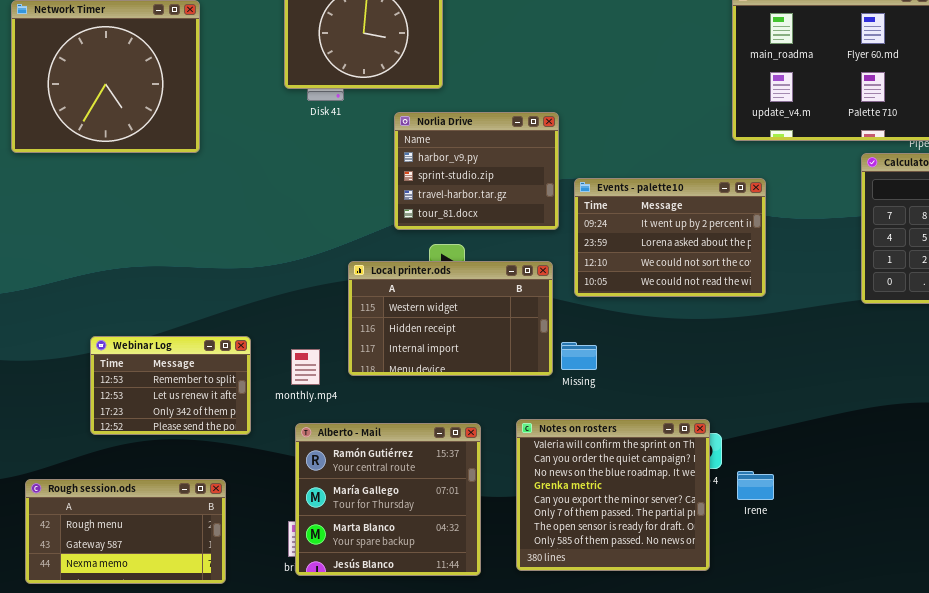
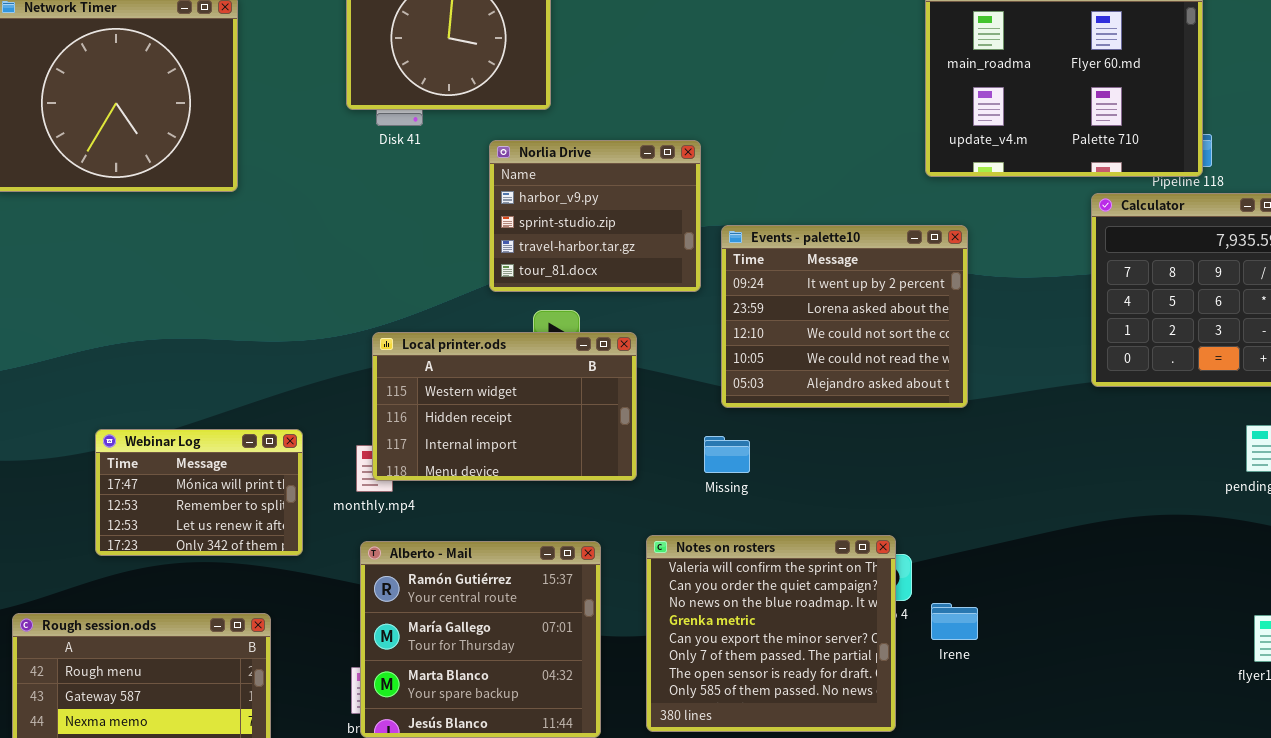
Events - palette10: [574,178,766,297] -> [721,225,968,408], resized
Local printer.ods: [348,261,553,376] -> [372,332,637,481], moved
Webinar Log: [90,336,251,435] -> [95,429,303,556], scrolled up 1 row

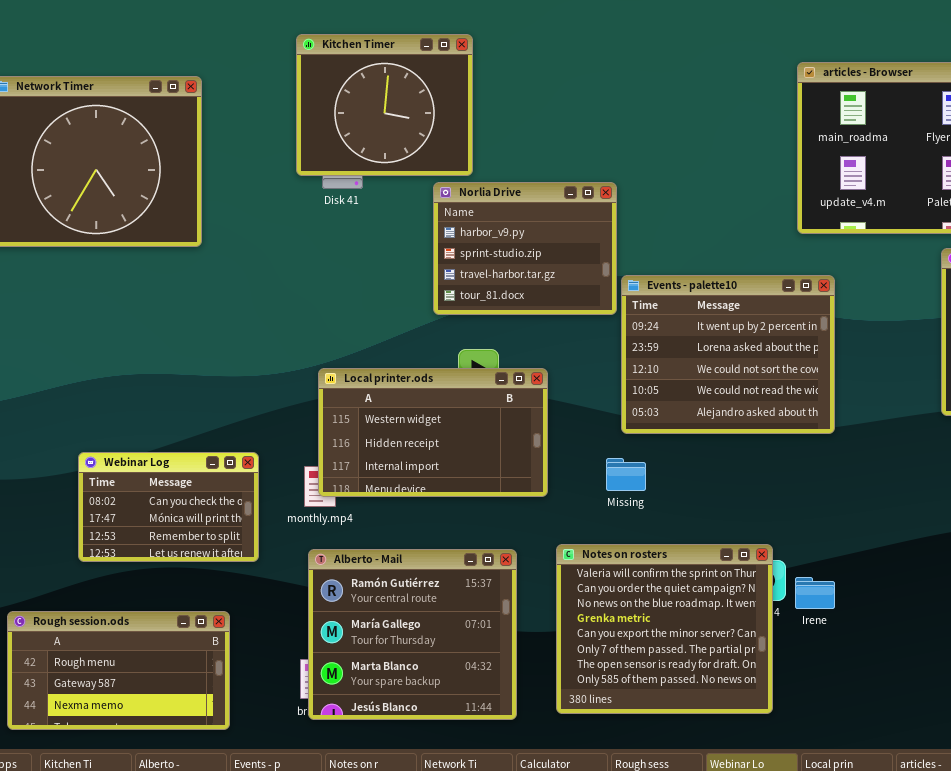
Norlia Drive: [489,140,701,292] -> [433,182,617,315], moved
Webinar Log: [95,429,303,556] -> [78,452,259,562], scrolled up 1 row
Irene: [931,603,978,640] -> [795,577,835,609], moved

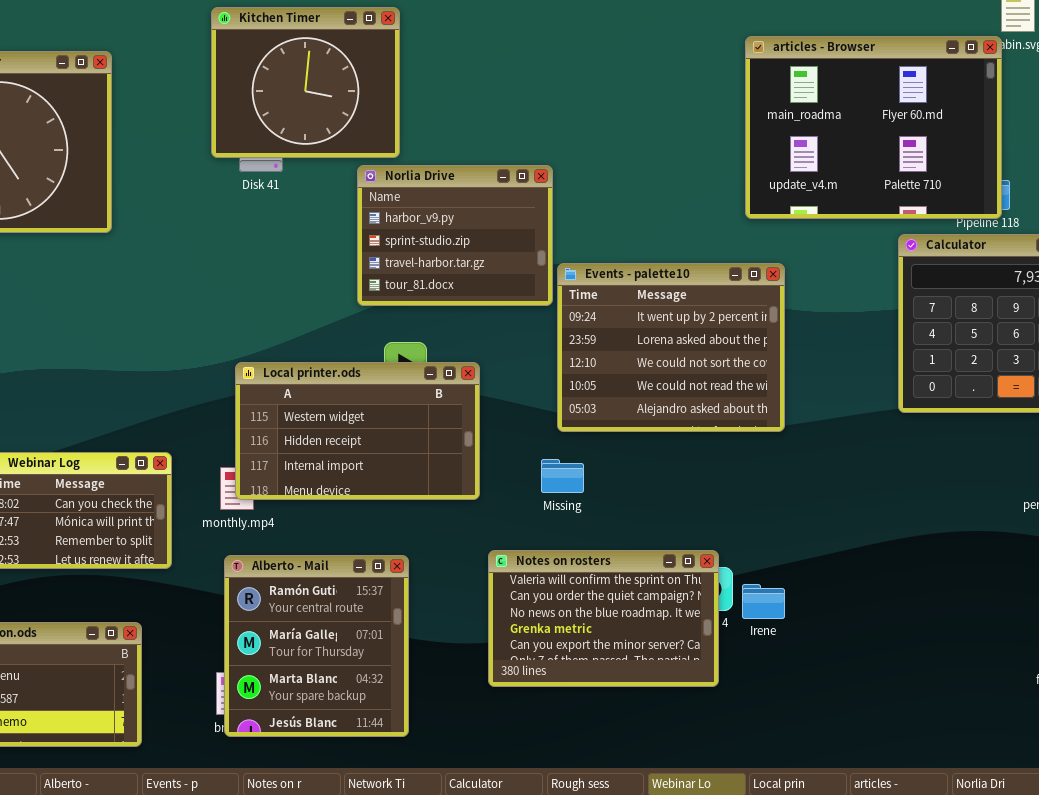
Notes on rosters: [556,544,773,714] -> [488,550,719,687], resized
Alberto - Mail: [308,549,517,720] -> [224,555,409,737], resized

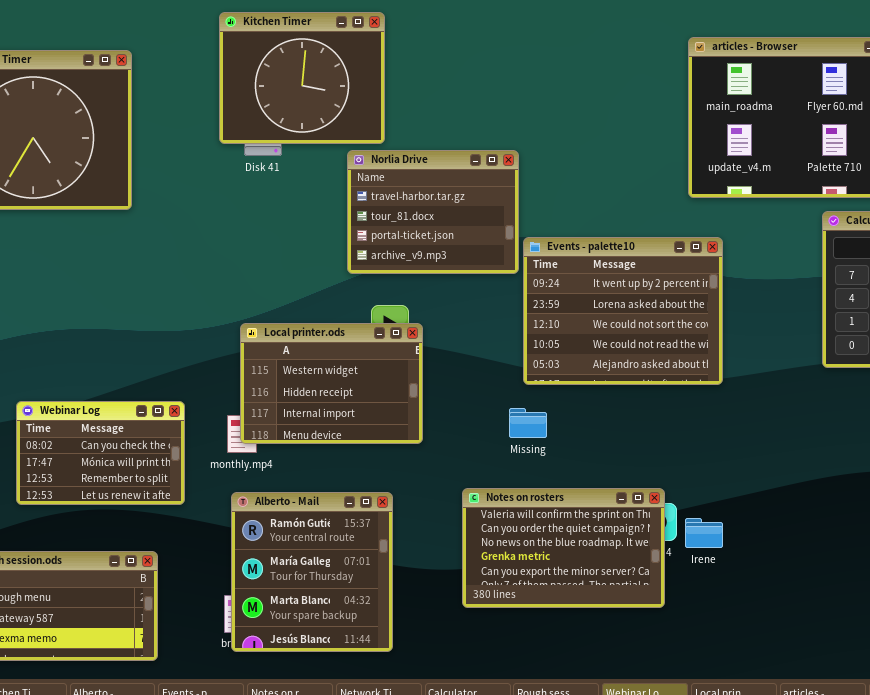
Norlia Drive: [357,165,553,306] -> [347,150,519,274], scrolled down 2 rows
Local printer.ods: [235,362,480,500] -> [240,323,423,444], resized

